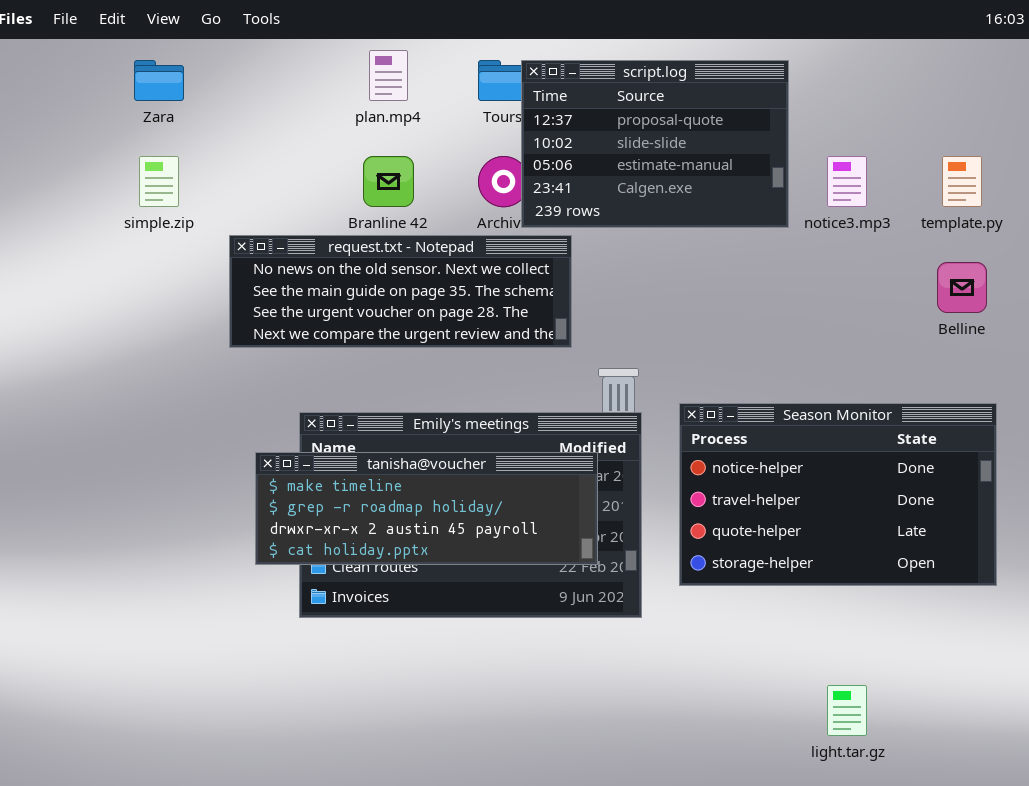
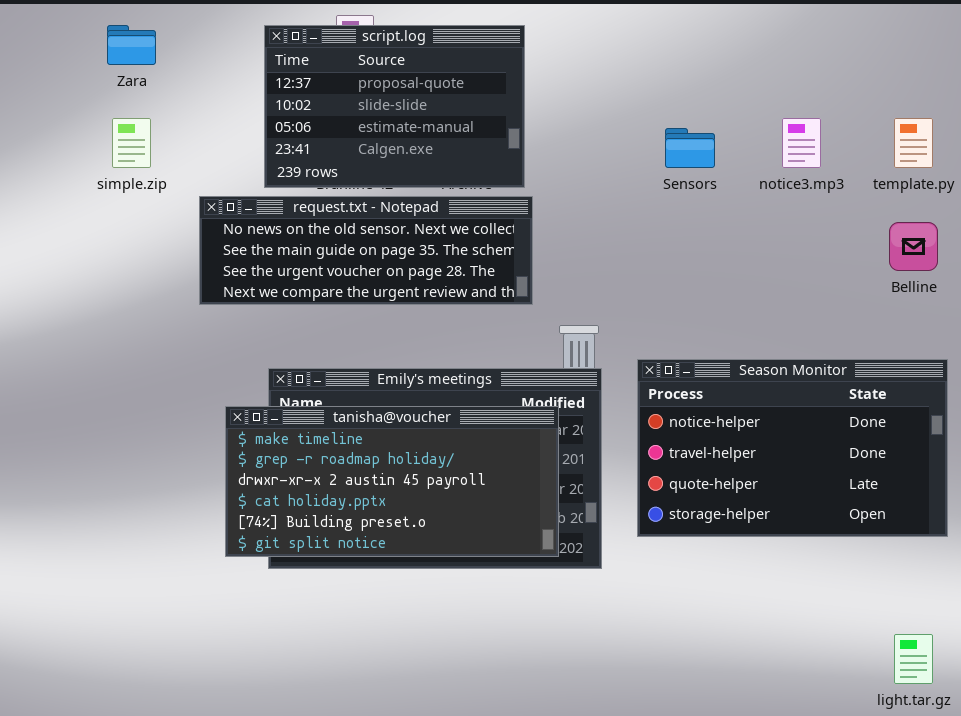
script.log: [521,60,789,228] -> [264,25,525,188], moved
tanisha@voucher: [255,452,598,565] -> [225,406,559,557], resized
light.tar.gz: [827,685,867,736] -> [894,634,933,684], moved

